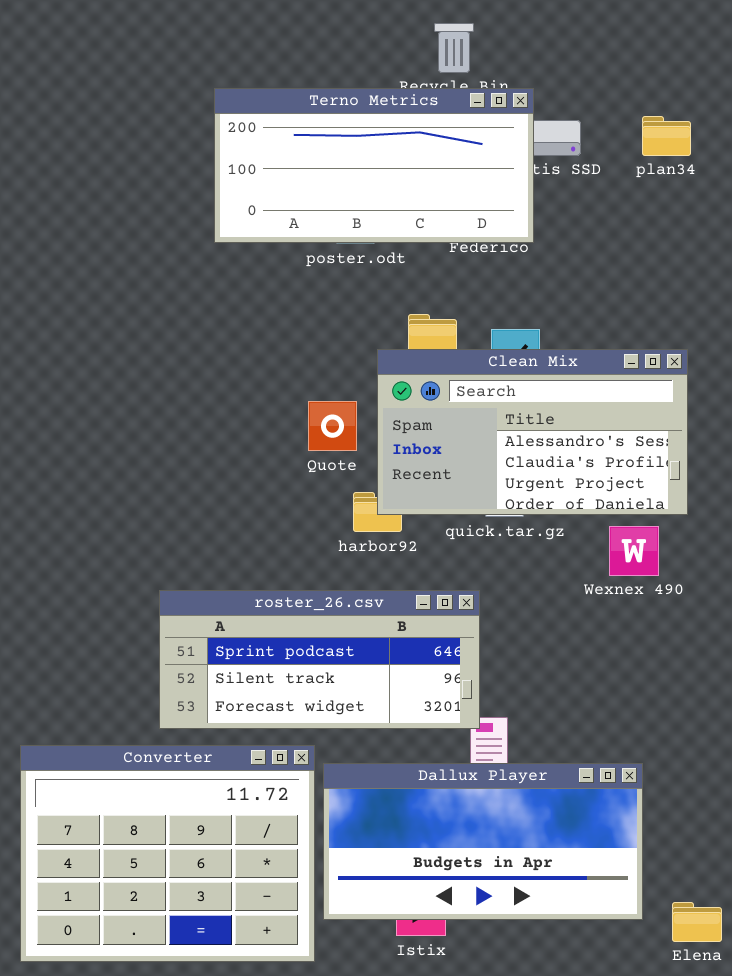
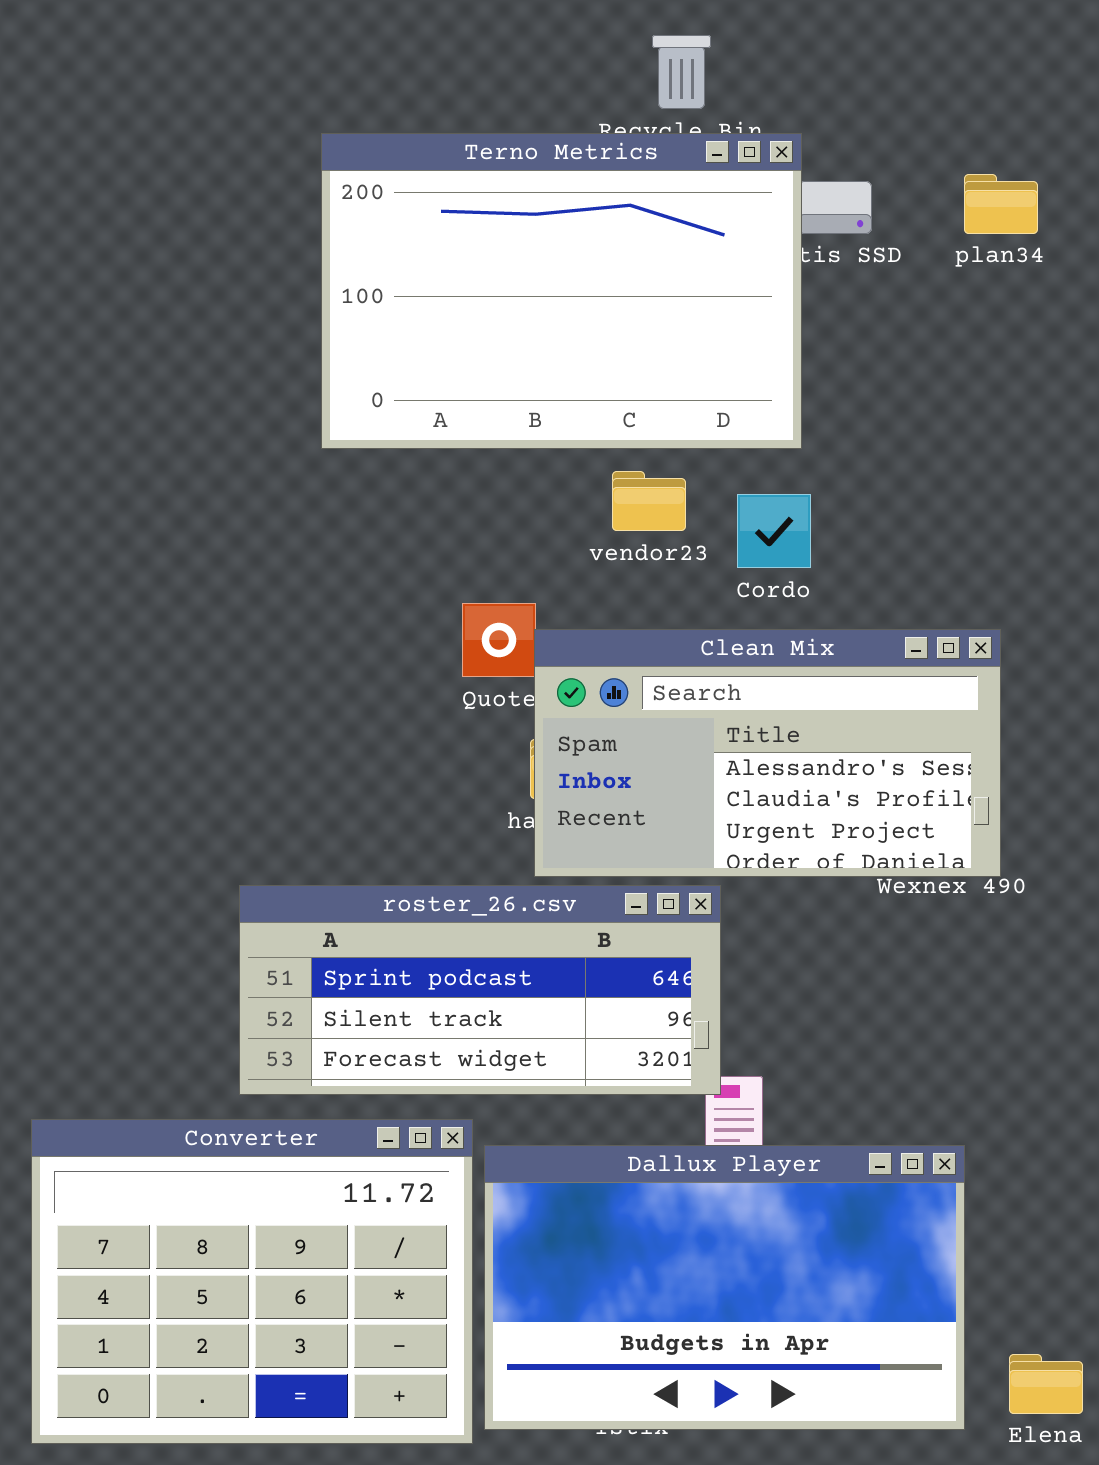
Terno Metrics: [214,88,534,243] -> [321,133,802,449], resized
Clean Mix: [377,349,688,515] -> [534,629,1001,877], moved
Dallux Player: [323,763,643,920] -> [484,1145,965,1430], resized

